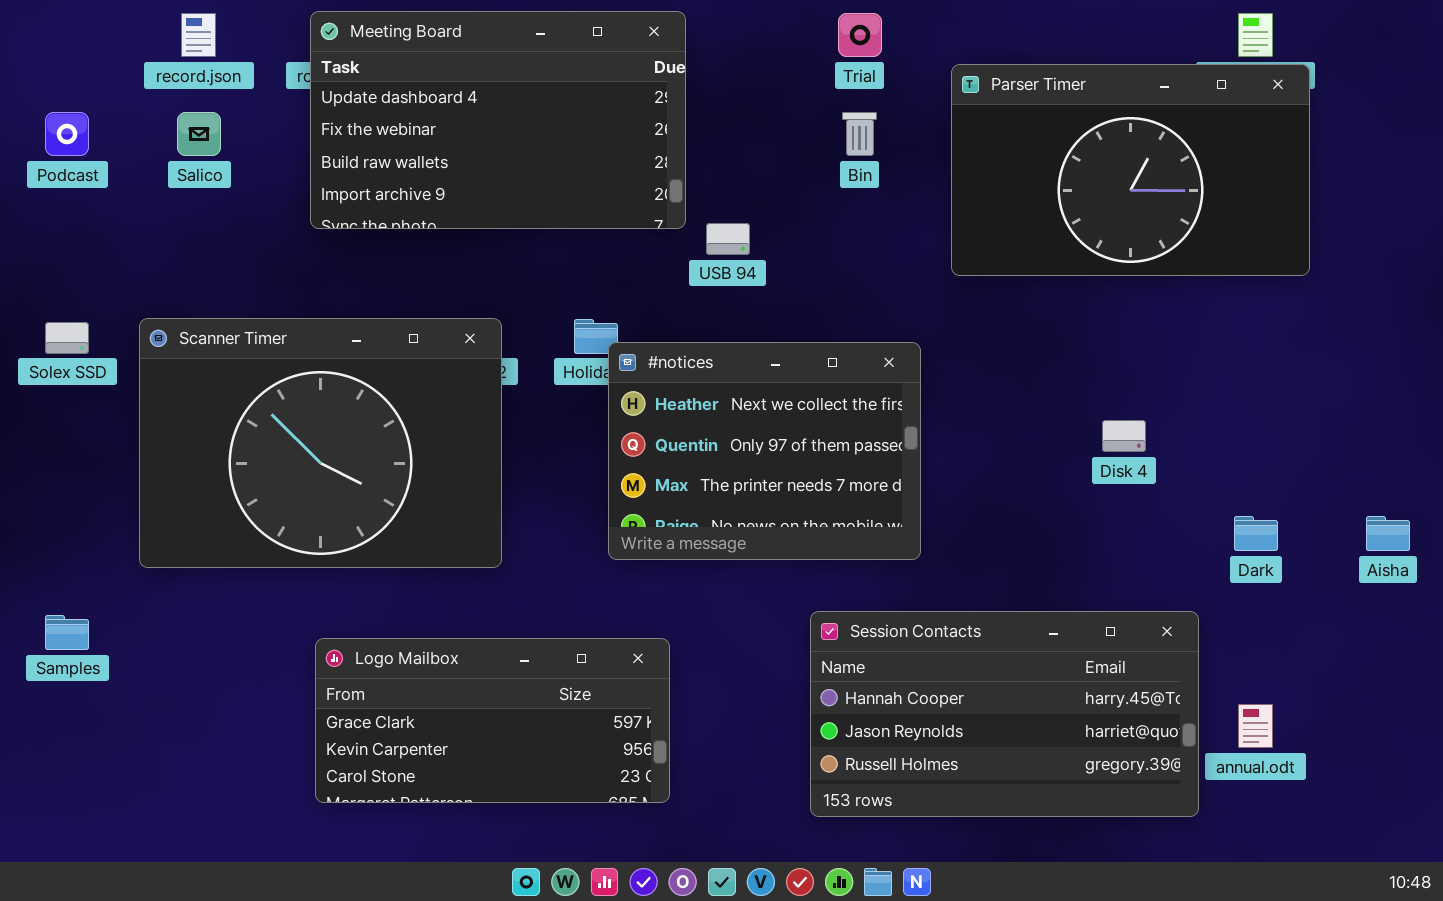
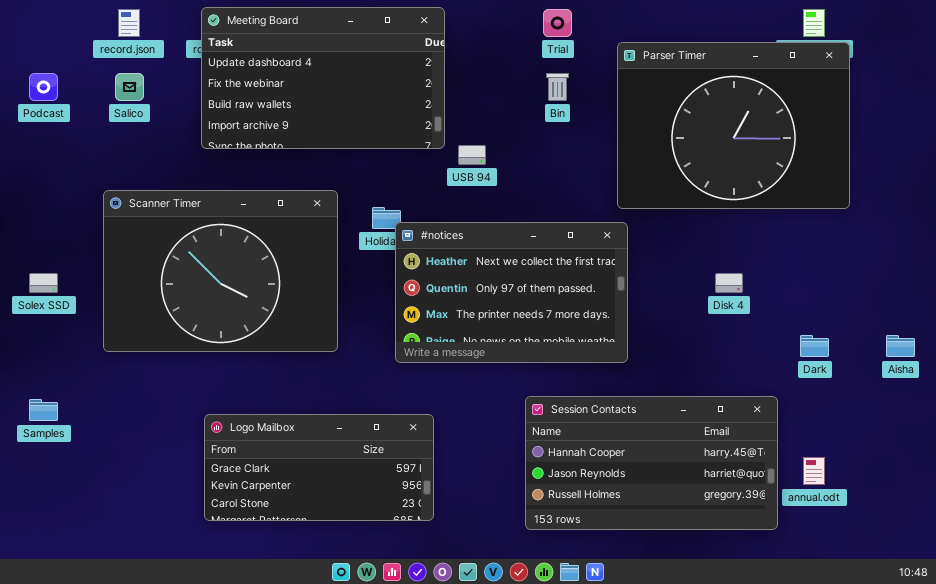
Parser Timer: [951,64,1310,276] -> [617,42,850,209], resized
Scanner Timer: [139,318,502,568] -> [103,190,338,352], moved
Solex SSD: [45,322,89,354] -> [29,273,58,293], moved
#notices: [608,342,921,560] -> [395,222,628,363], resized

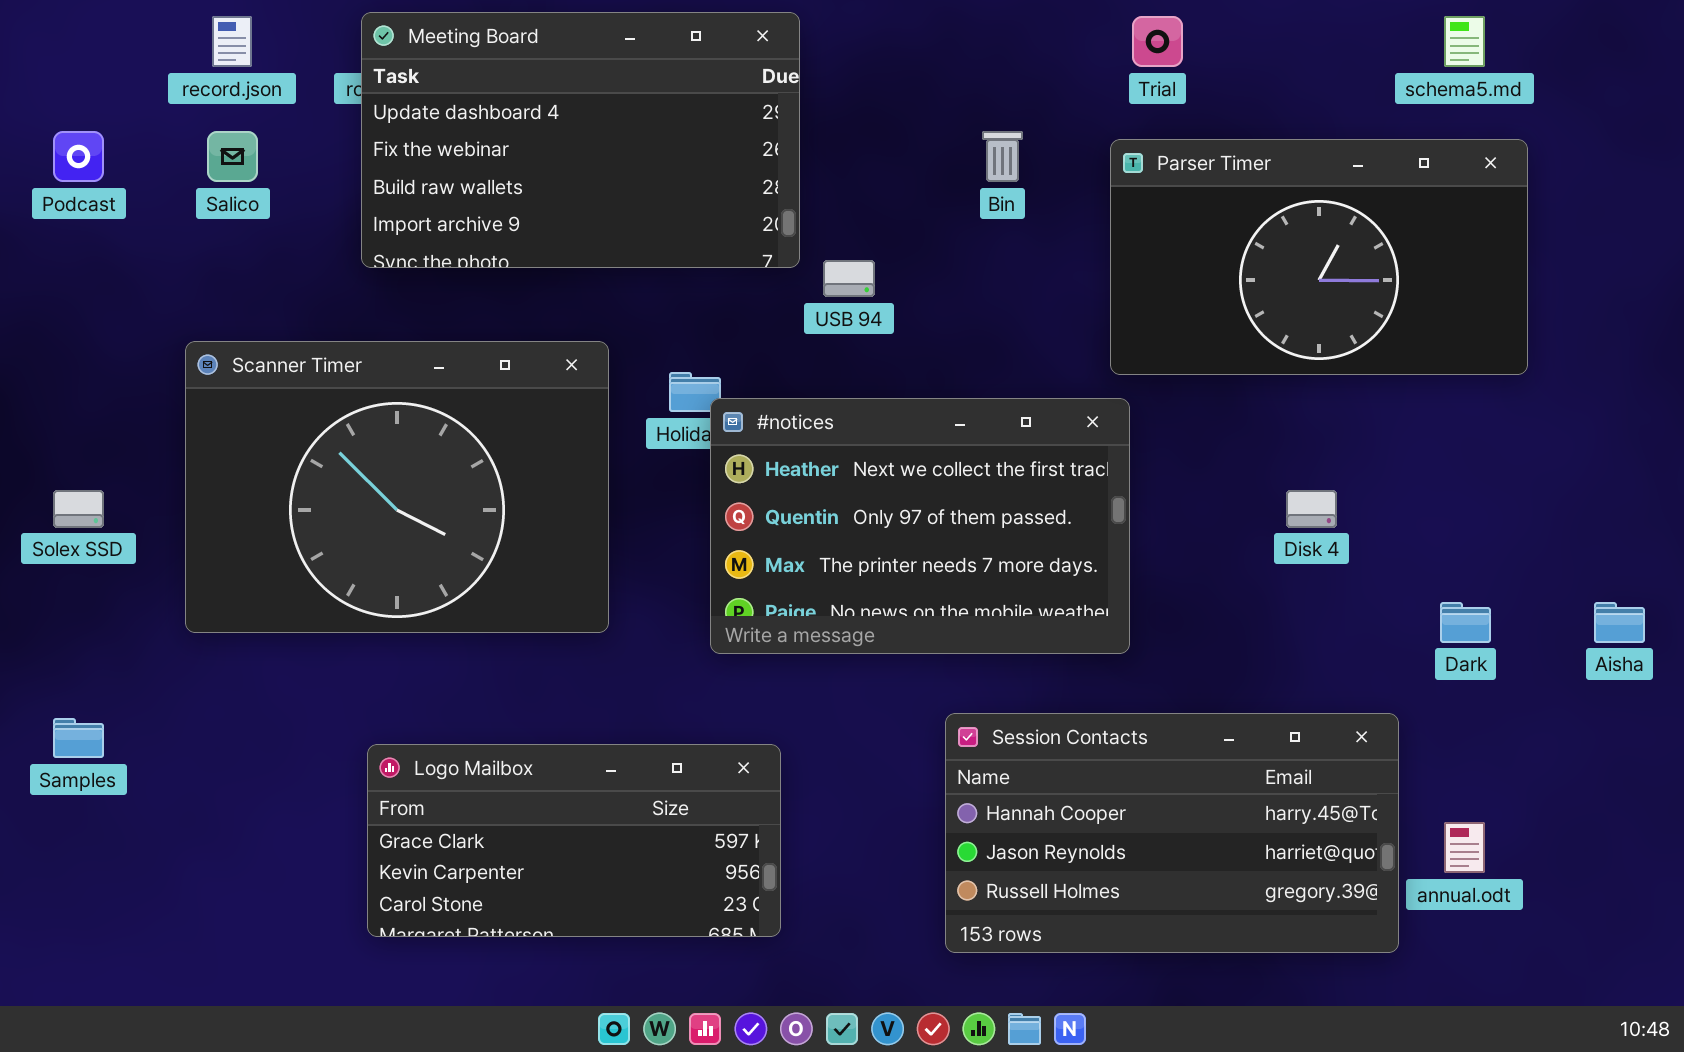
Trial: [543,9,572,37] -> [1132,16,1183,67], moved
Parser Timer: [617,42,850,209] -> [1110,139,1528,375], resized

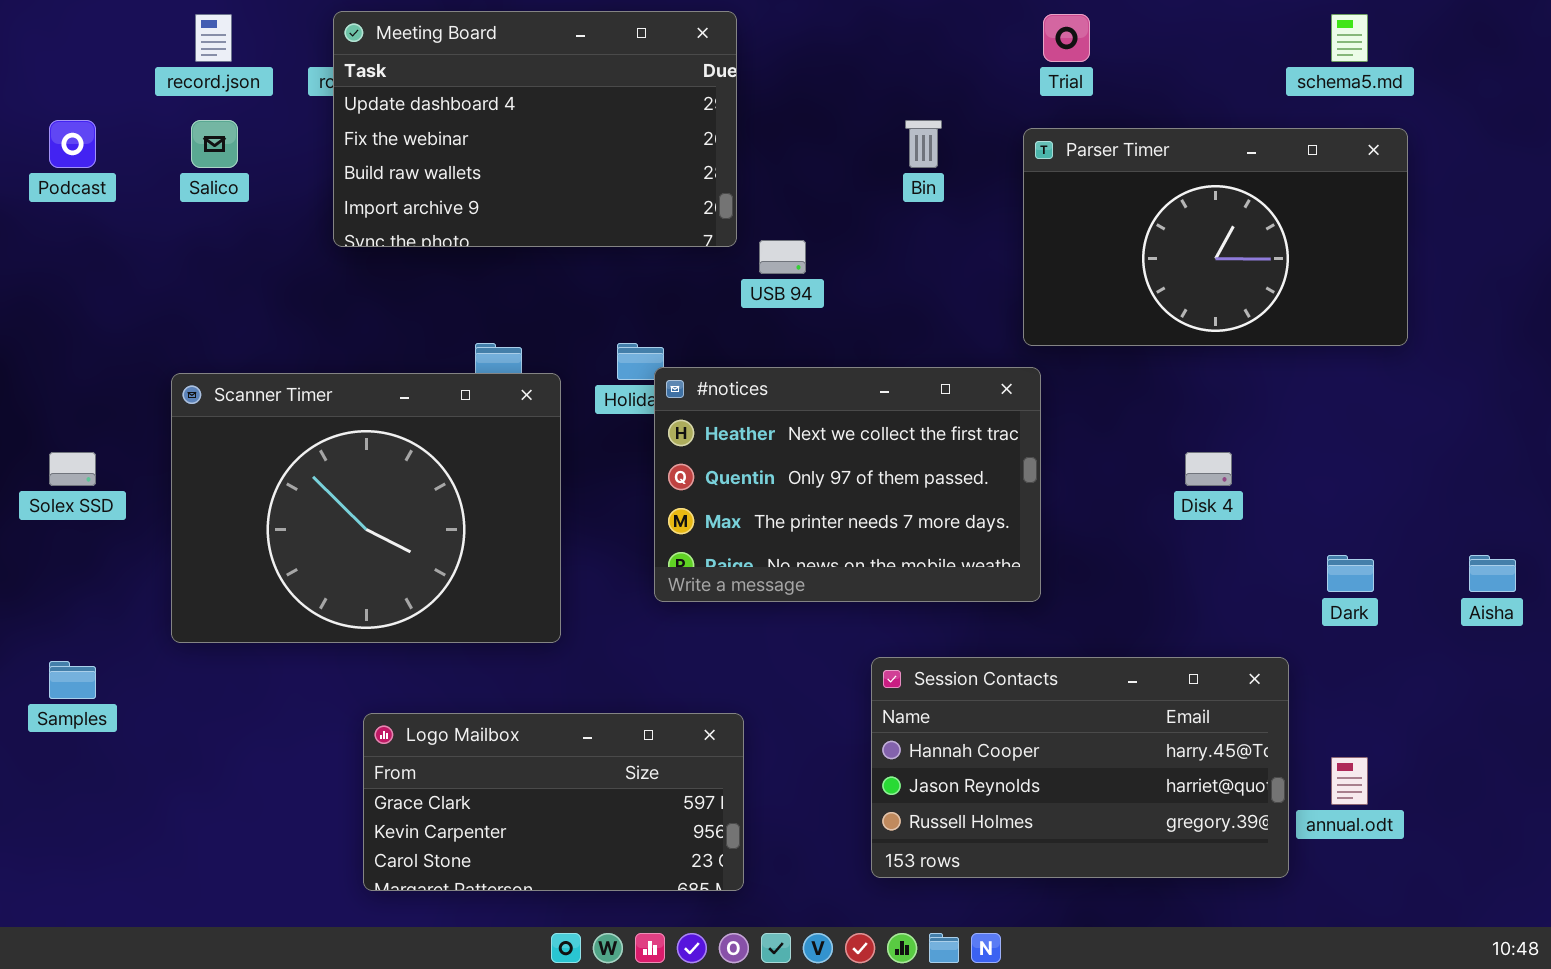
Scanner Timer: [185,341,609,633] -> [171,373,561,643], moved
Logo Mailbox: [367,744,781,937] -> [363,713,744,891], moved

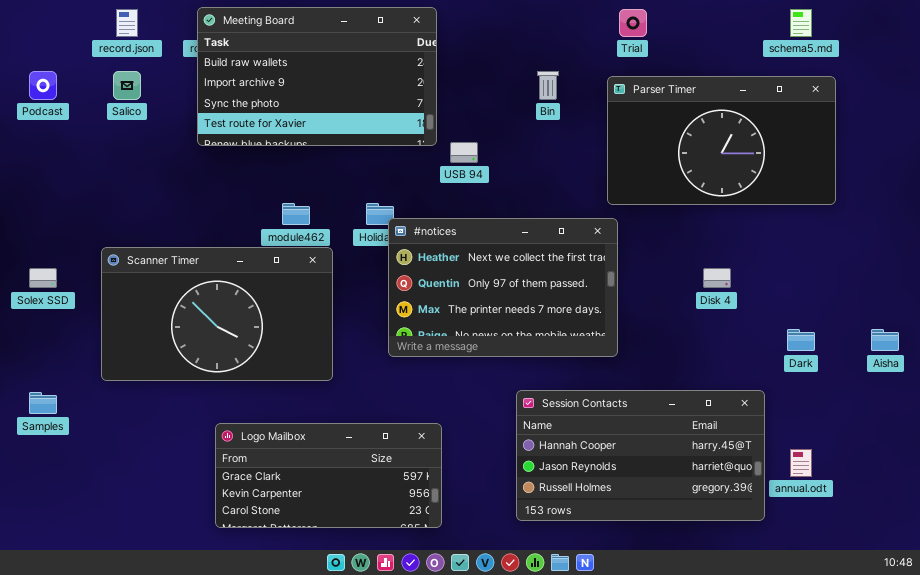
Meeting Board: [333,11,737,247] -> [197,7,437,146], scrolled down 2 rows
Scanner Timer: [171,373,561,643] -> [101,247,333,381], resized

